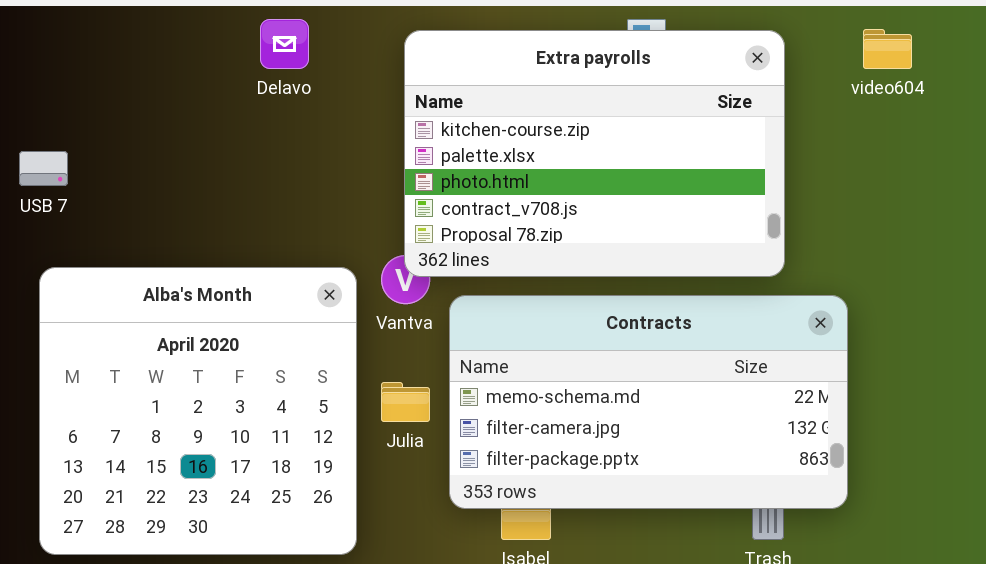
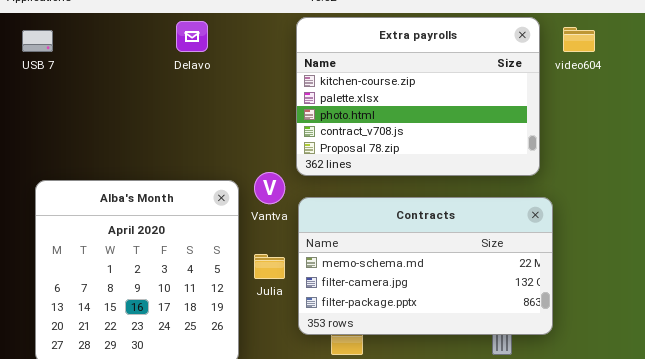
Extra payrolls: [404,30,785,277] -> [296,17,540,176], moved
USB 7: [19,151,68,186] -> [22,30,53,52], moved

